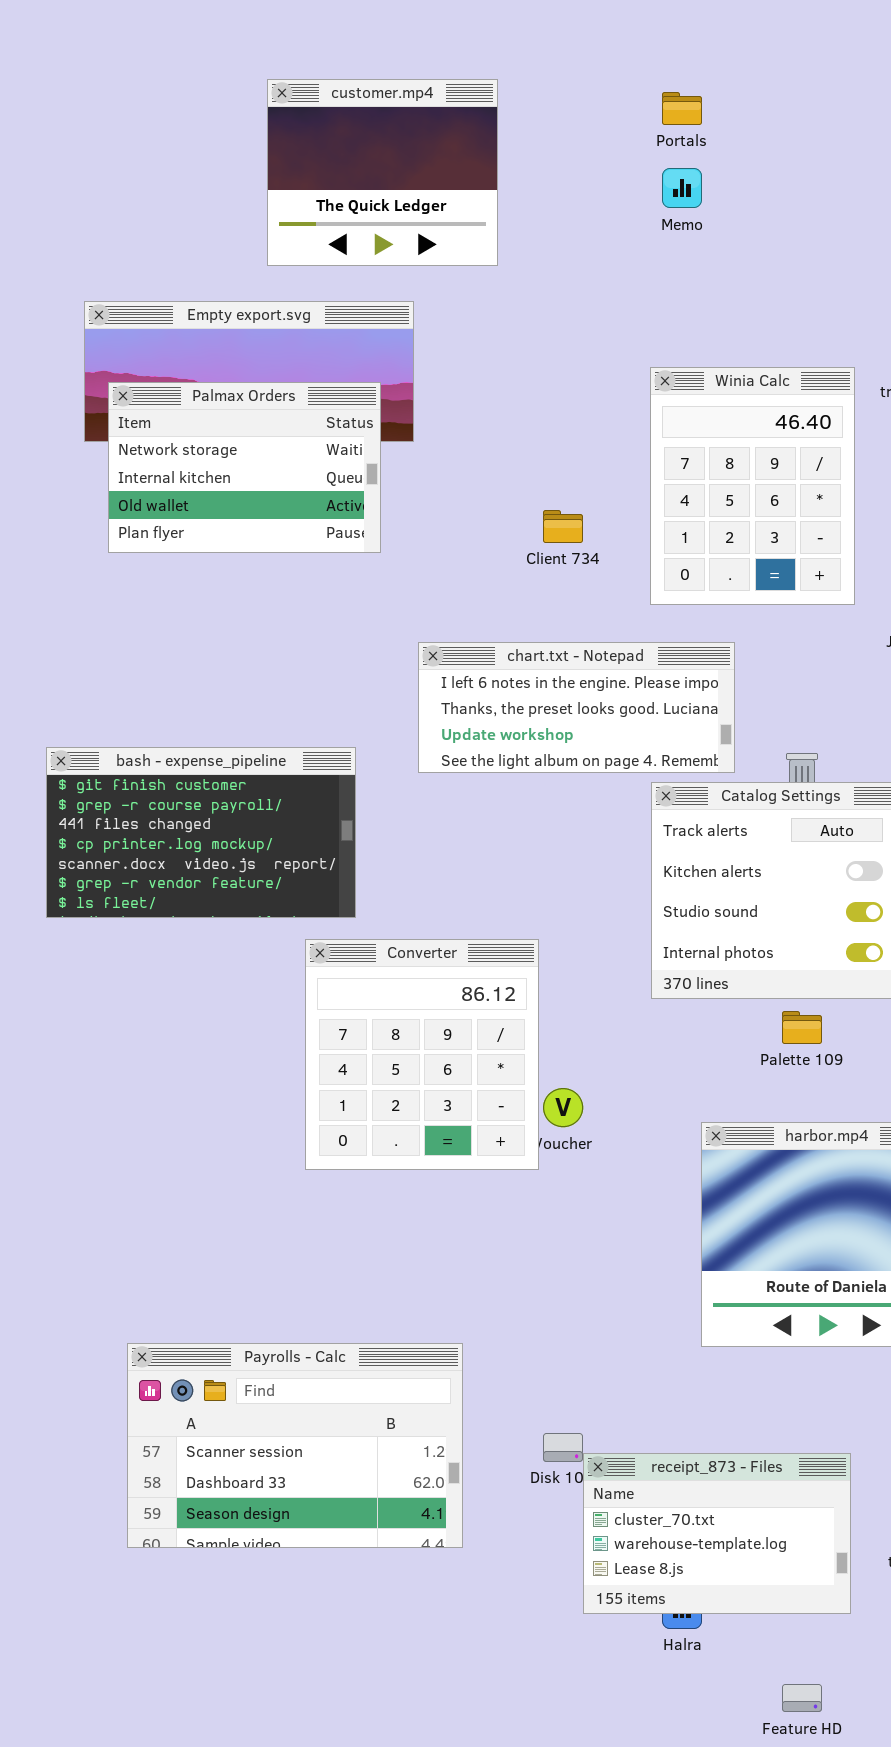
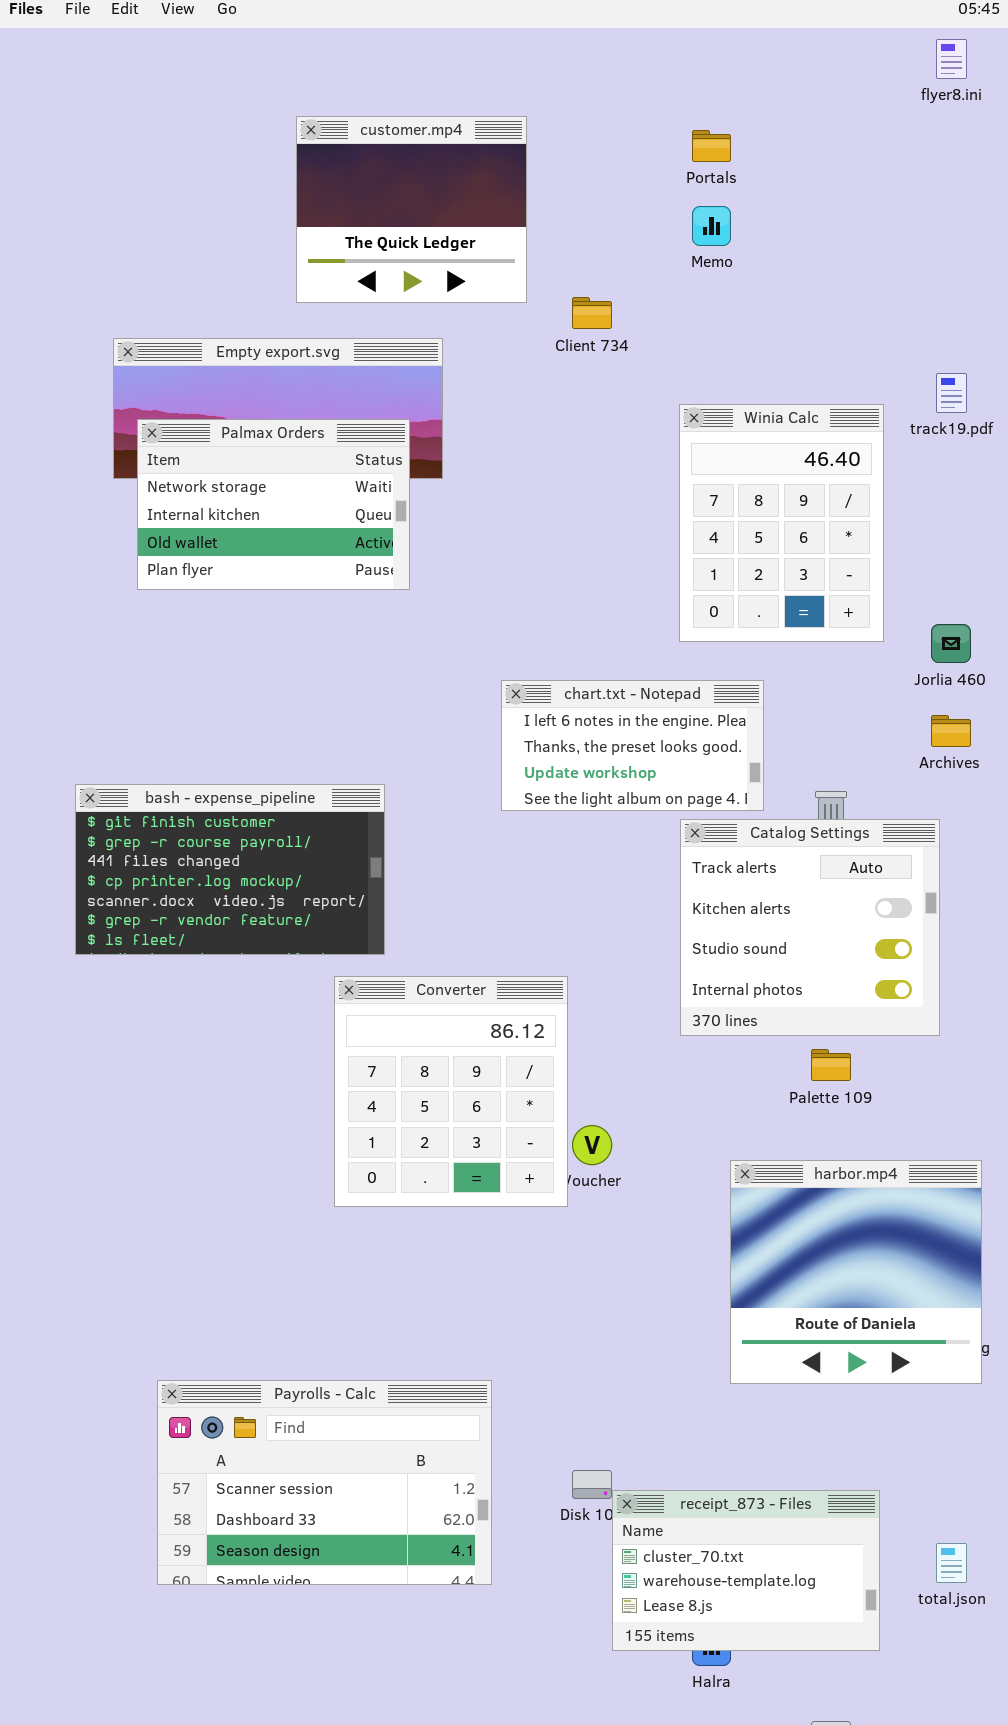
Client 734: [543,510,583,543] -> [572,297,612,329], moved
chart.txt - Notepad: [418,642,735,773] -> [501,680,764,811], resized

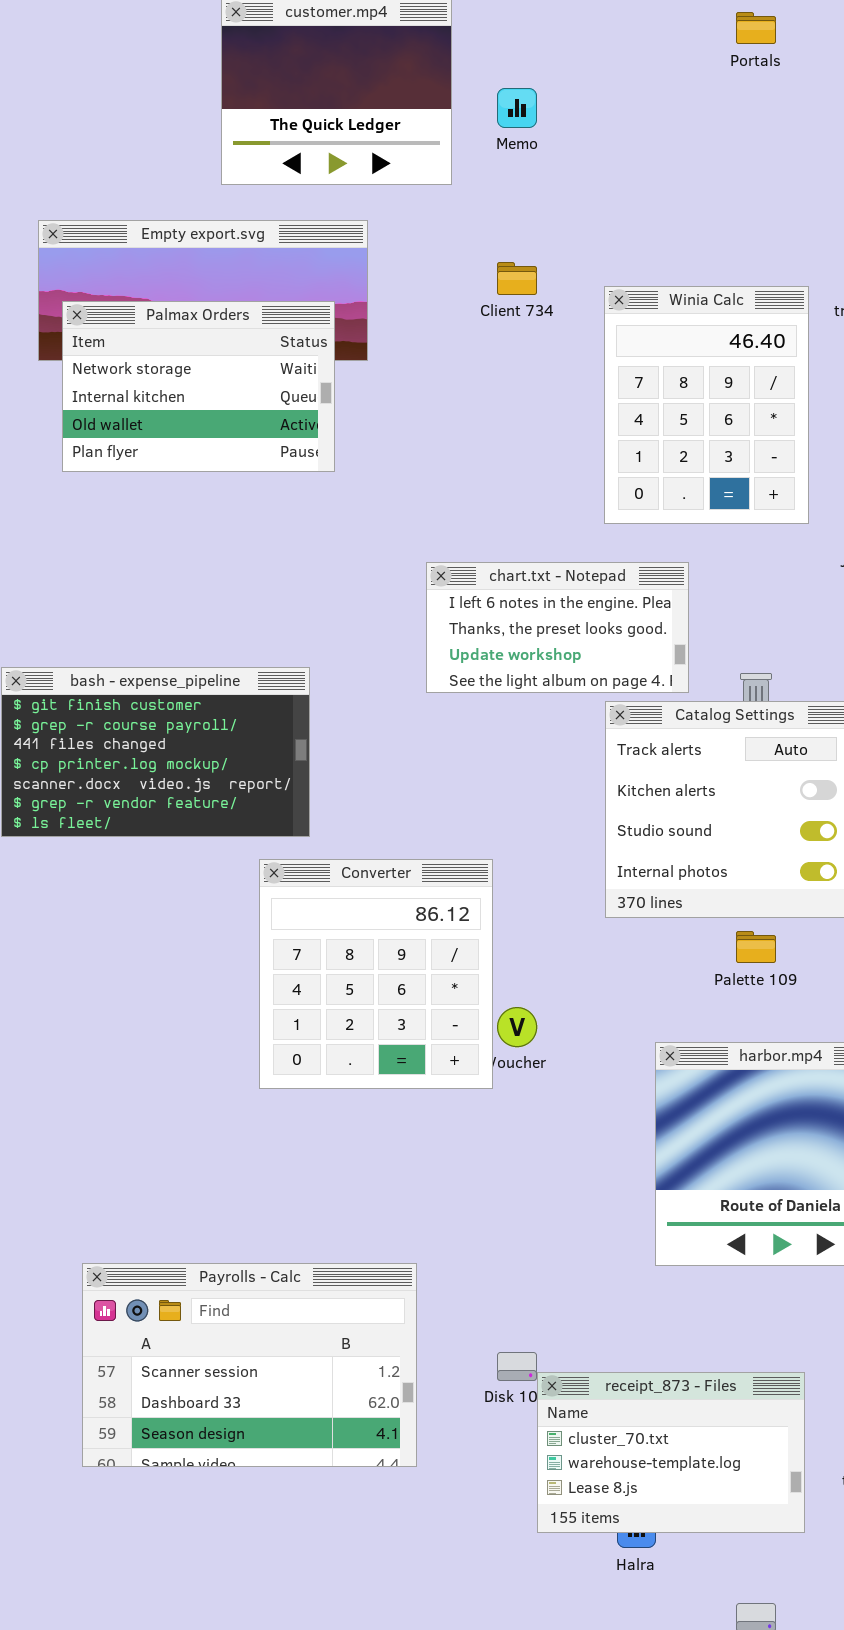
Portals: [692,130,731,162] -> [736,12,776,44], moved
Memo: [692,206,731,246] -> [497,88,537,128], moved
Client 734: [572,297,612,329] -> [497,262,537,295], moved

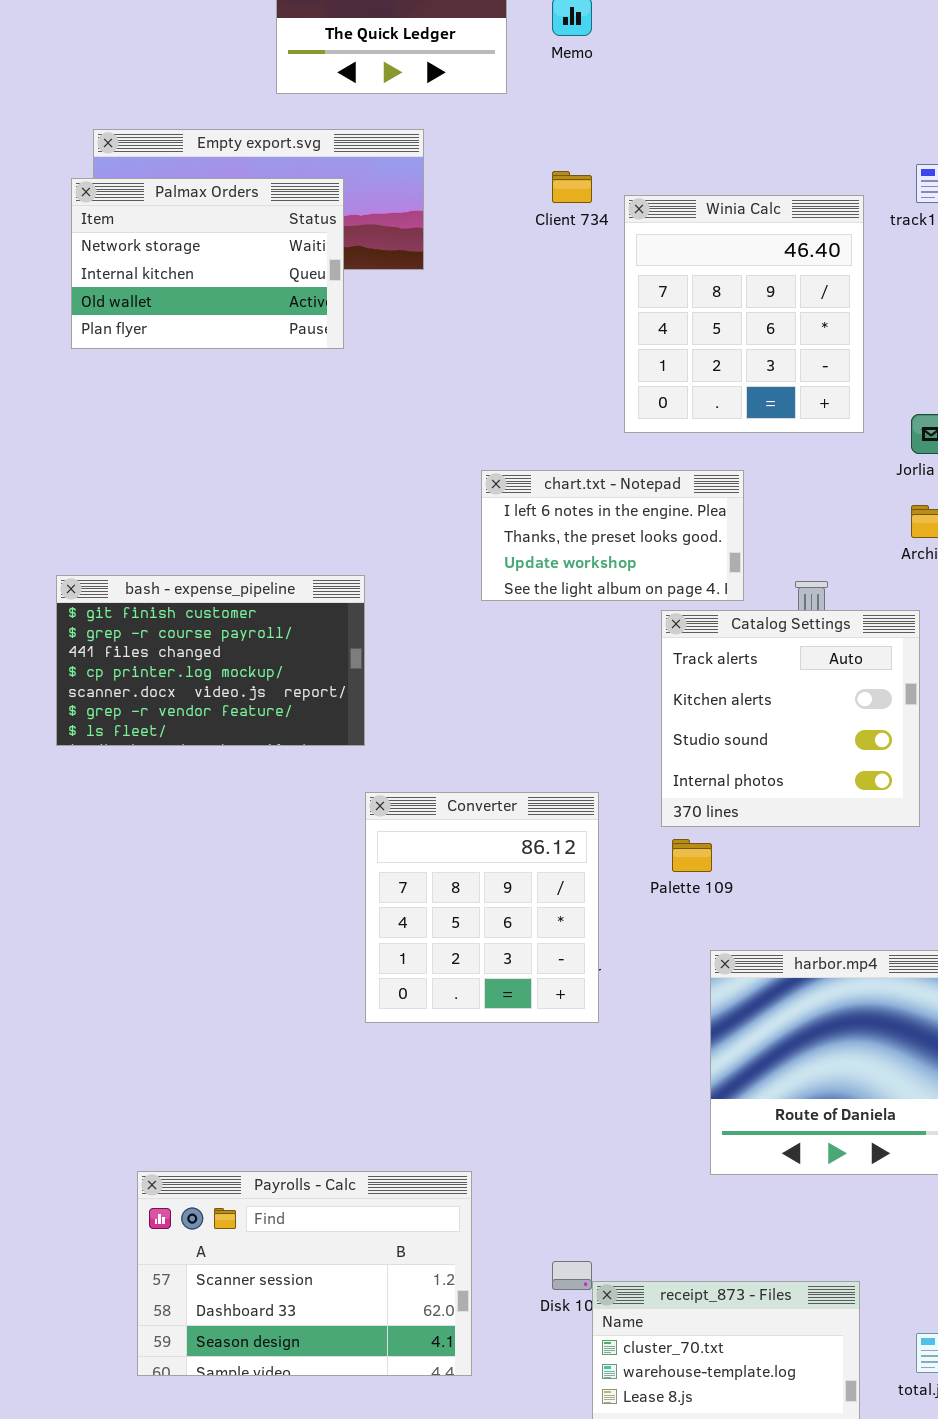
Winia Calc: [604,286,809,524] -> [624,195,864,433], resized
Palmax Orders: [62,301,335,472] -> [71,178,344,349], moved
Converter: [259,859,493,1089] -> [365,792,599,1023], moved
Palette 109: [736,931,776,963] -> [672,839,712,872], moved

